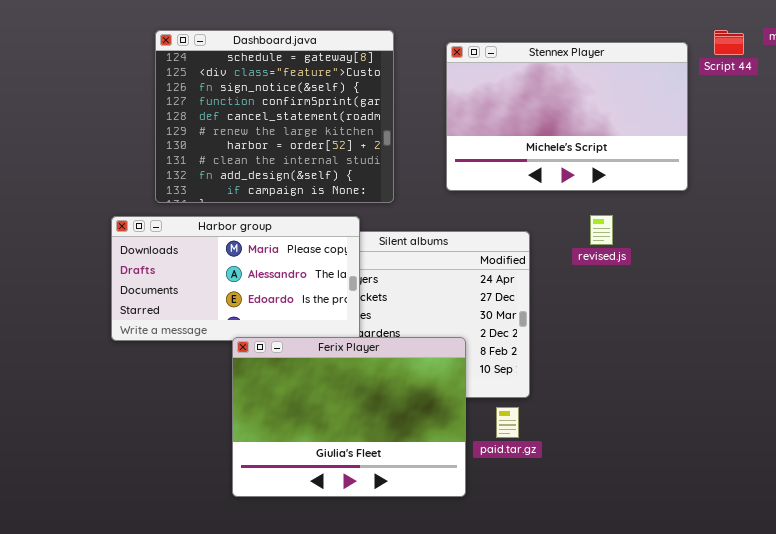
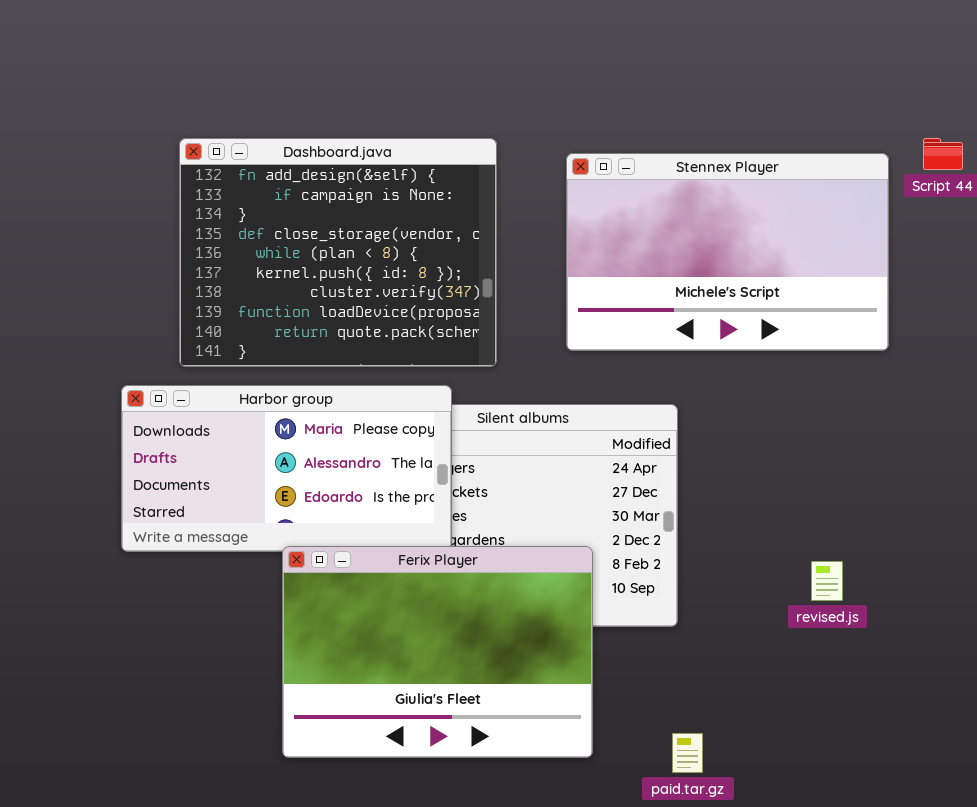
Dashboard.java: [155,30,394,203] -> [179,138,497,367], scrolled down 8 rows
revised.js: [590,215,613,245] -> [811,561,843,601], moved
paid.tar.gz: [496,407,519,438] -> [672,733,703,773], moved

